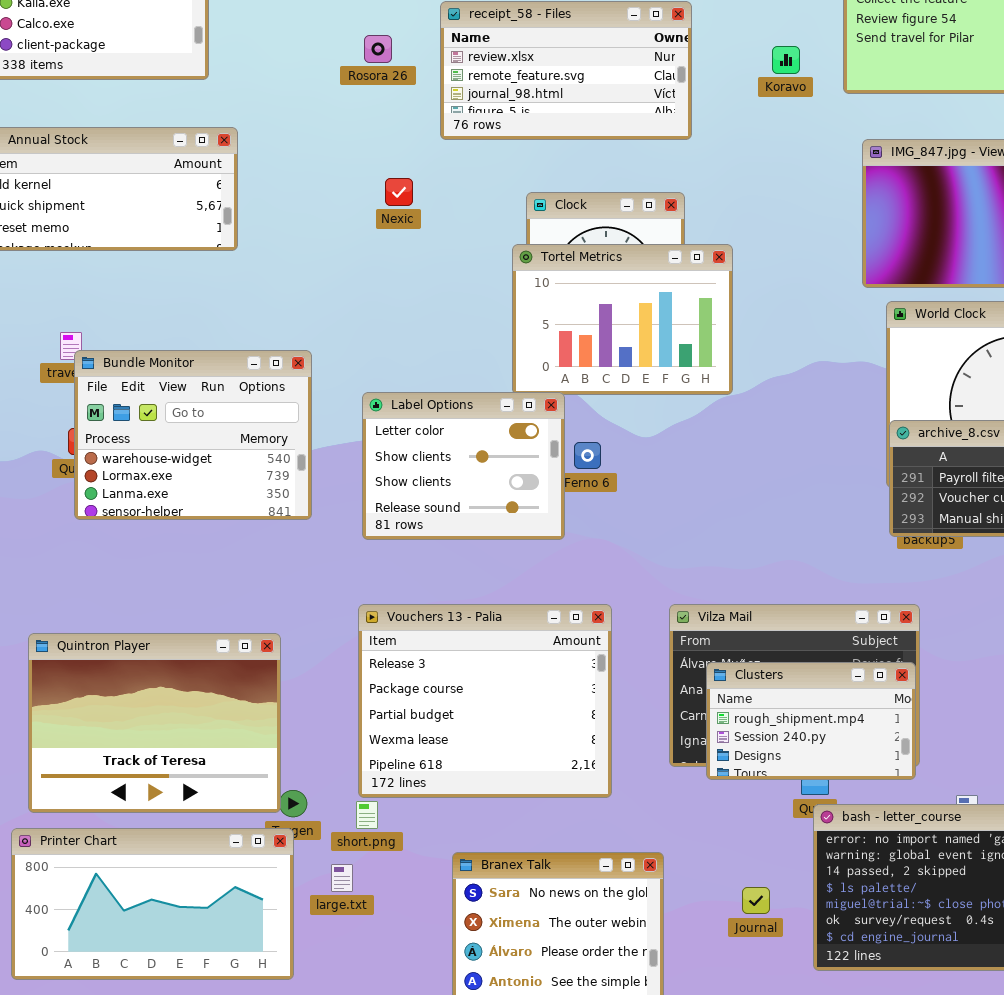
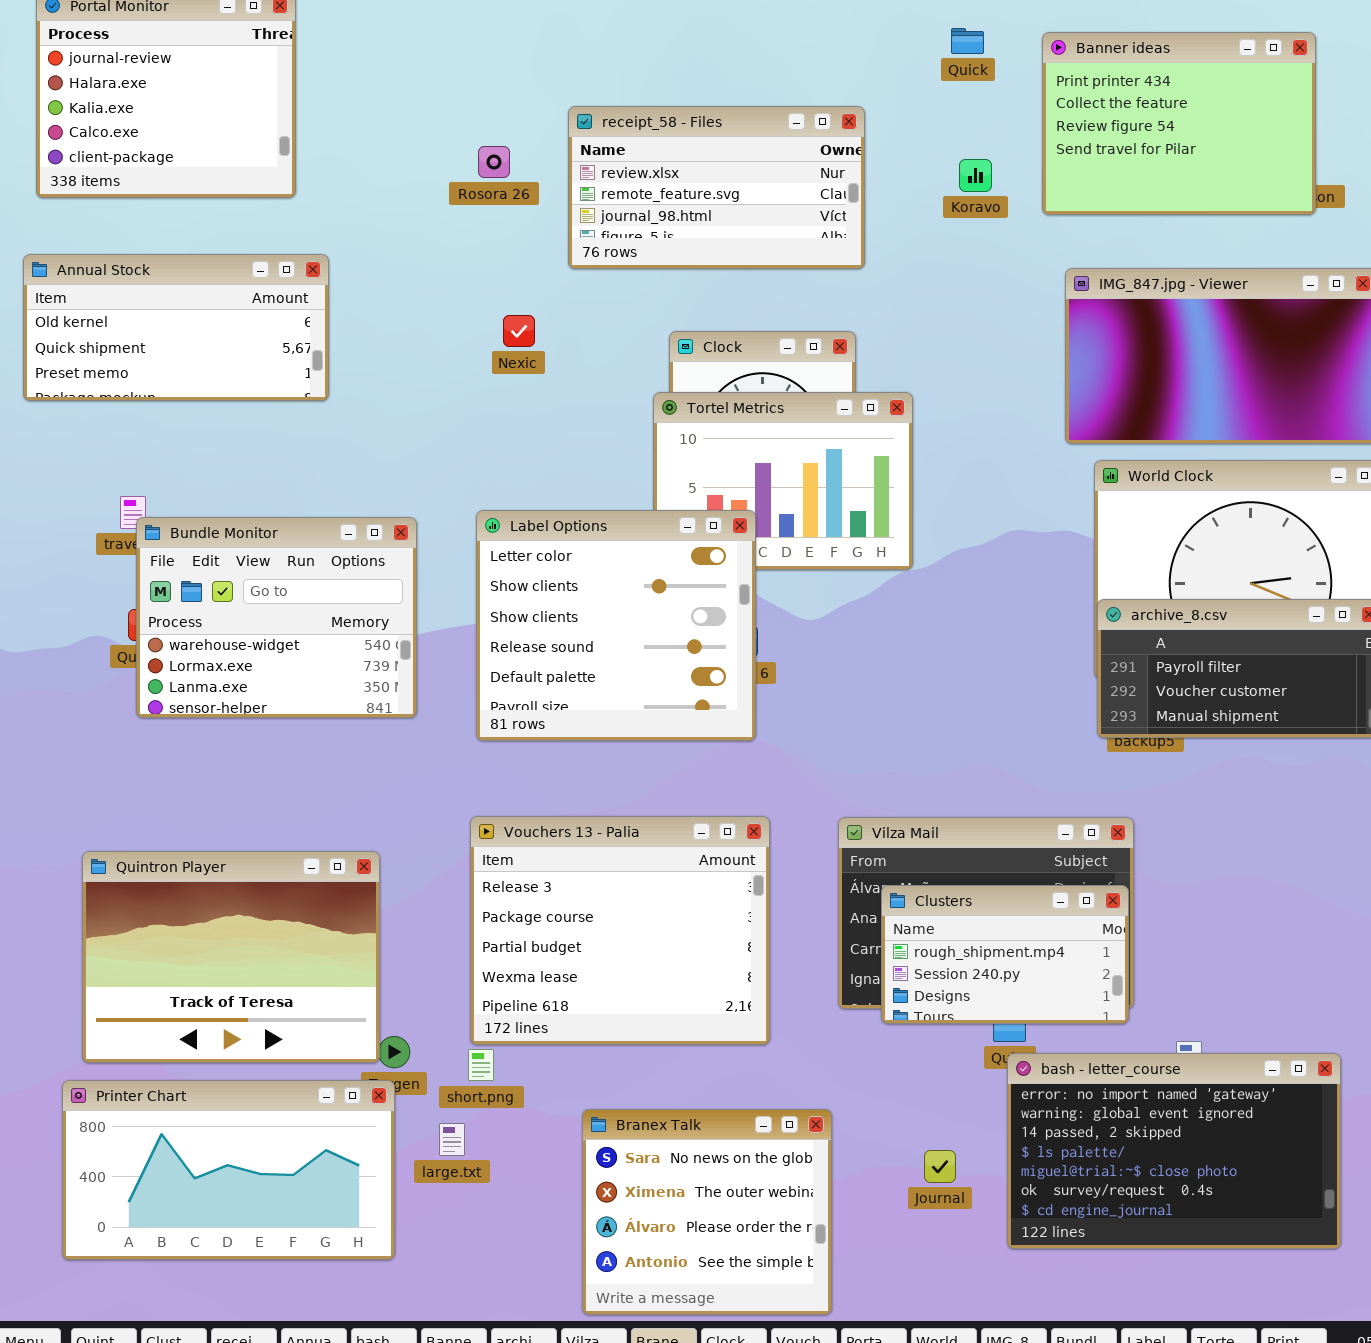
Label Options: [362,392,565,540] -> [476,510,756,741], resized

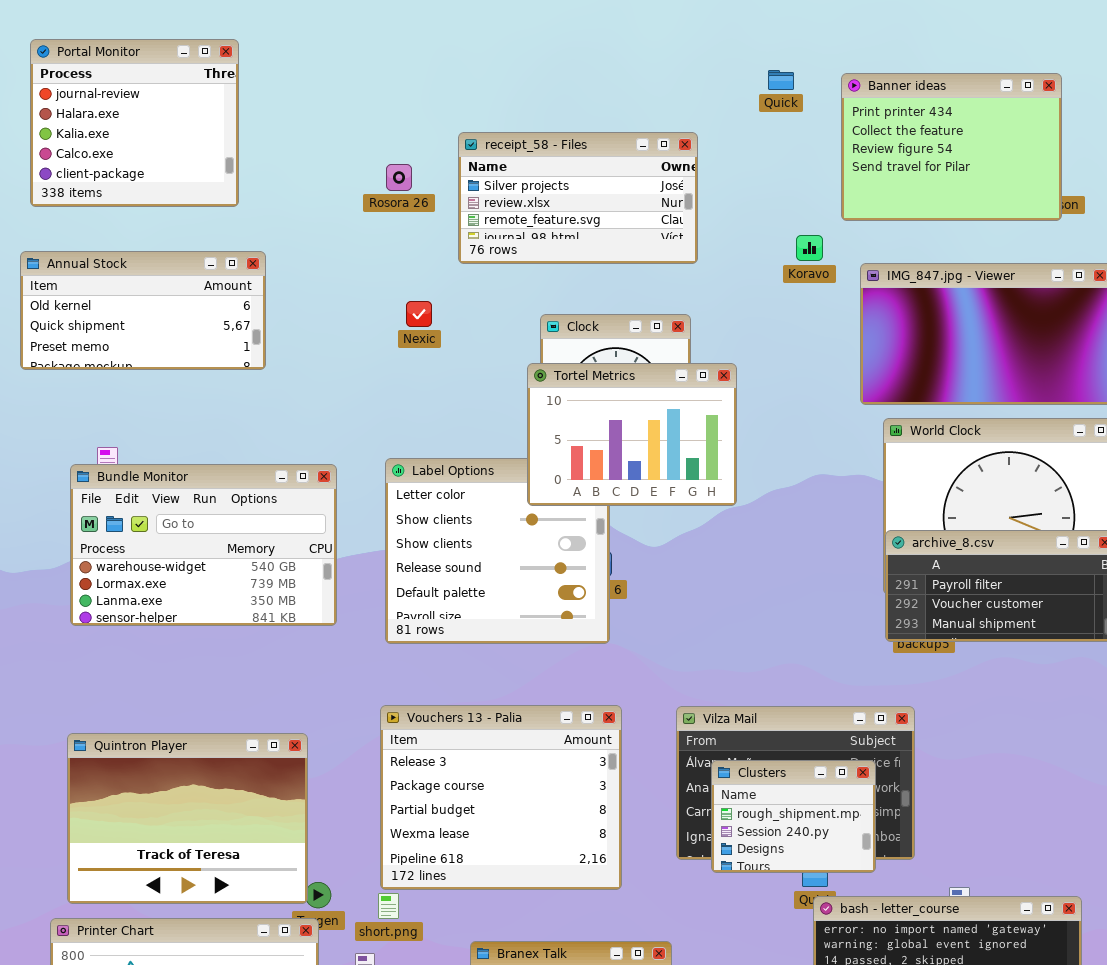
receipt_58 - Files: [568,106,865,269] -> [458,132,698,264], scrolled up 1 row
Koravo: [959,159,992,192] -> [796,235,823,261], moved
Tortel Metrics: [653,392,913,570] -> [527,363,737,506], raised
Bundle Monitor: [136,517,417,718] -> [70,464,337,626], resized
Clusters: [881,885,1129,1024] -> [711,760,876,873], resized

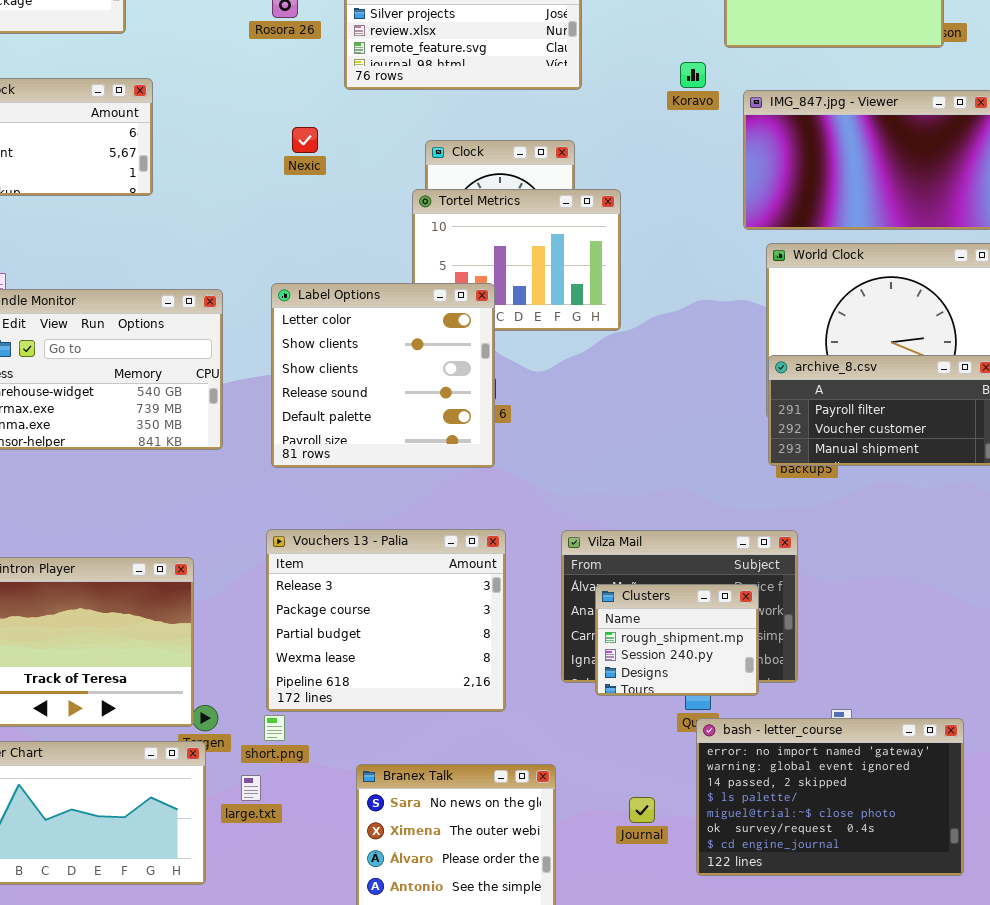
Label Options: [385,458,610,644] -> [271,283,495,468], raised

